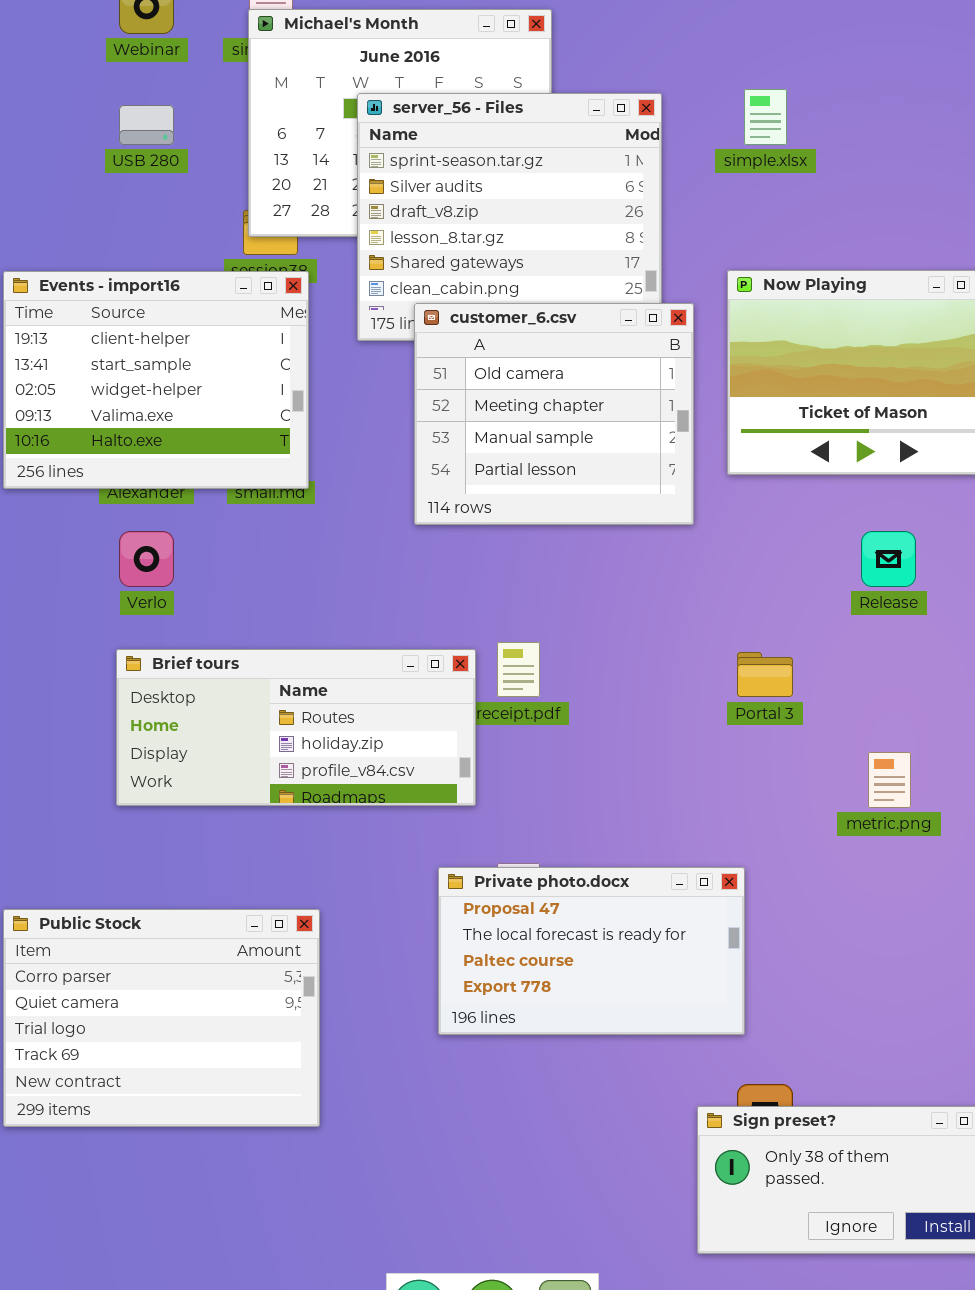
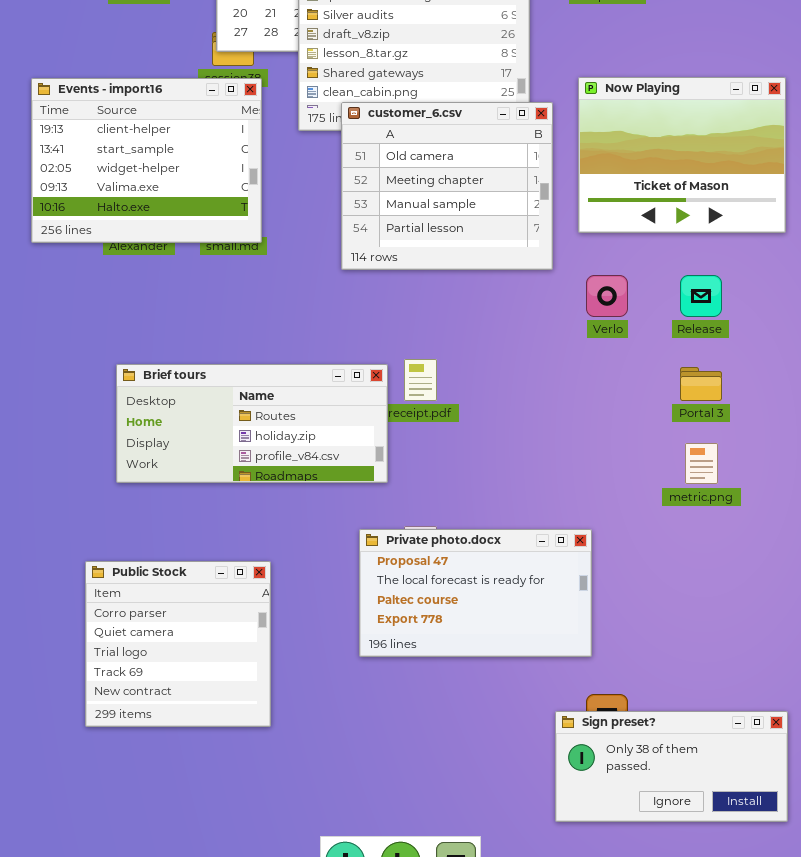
Verlo: [119,531,174,587] -> [586,275,628,317], moved
Portal 3: [737,652,793,697] -> [680,367,722,401], moved
Public Stock: [3,909,320,1127] -> [85,561,271,727], resized

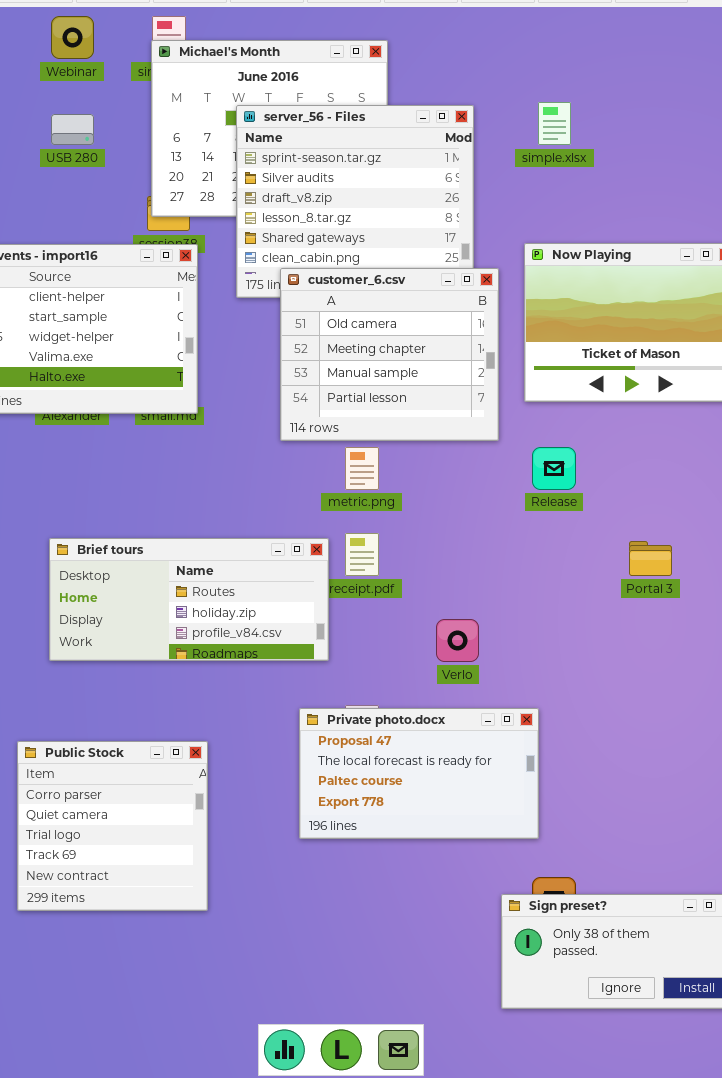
Verlo: [586,275,628,317] -> [436,619,479,662], moved
Release: [680,275,722,317] -> [532,447,576,490], moved
metric.png: [685,443,718,484] -> [345,447,379,490], moved

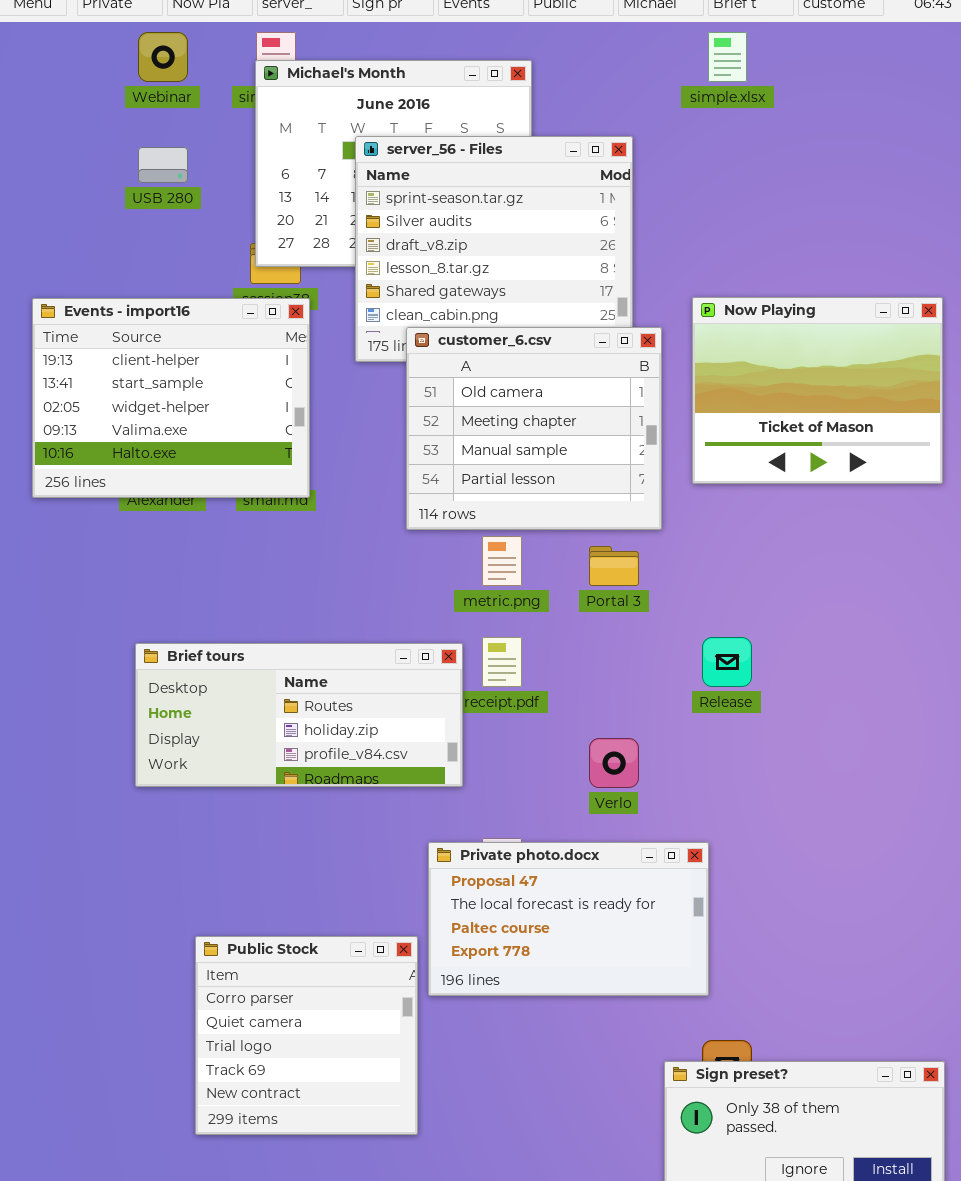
simple.xlsx: [538,102,571,145] -> [708,32,747,82], moved
Release: [532,447,576,490] -> [702,637,752,687], moved
Portal 3: [629,541,672,576] -> [589,546,639,586], moved
Public Stock: [17,741,208,911] -> [195,936,418,1135], moved

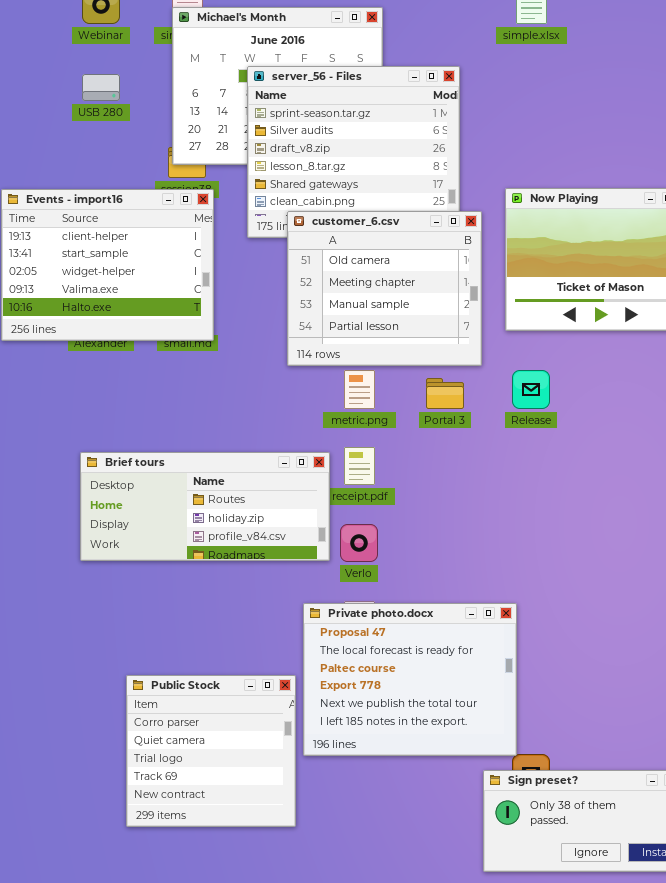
Release: [702,637,752,687] -> [512,370,550,409], moved
Verlo: [589,738,639,788] -> [340,524,378,562], moved
Private photo.docx: [428,842,709,996] -> [303,603,517,756], resized

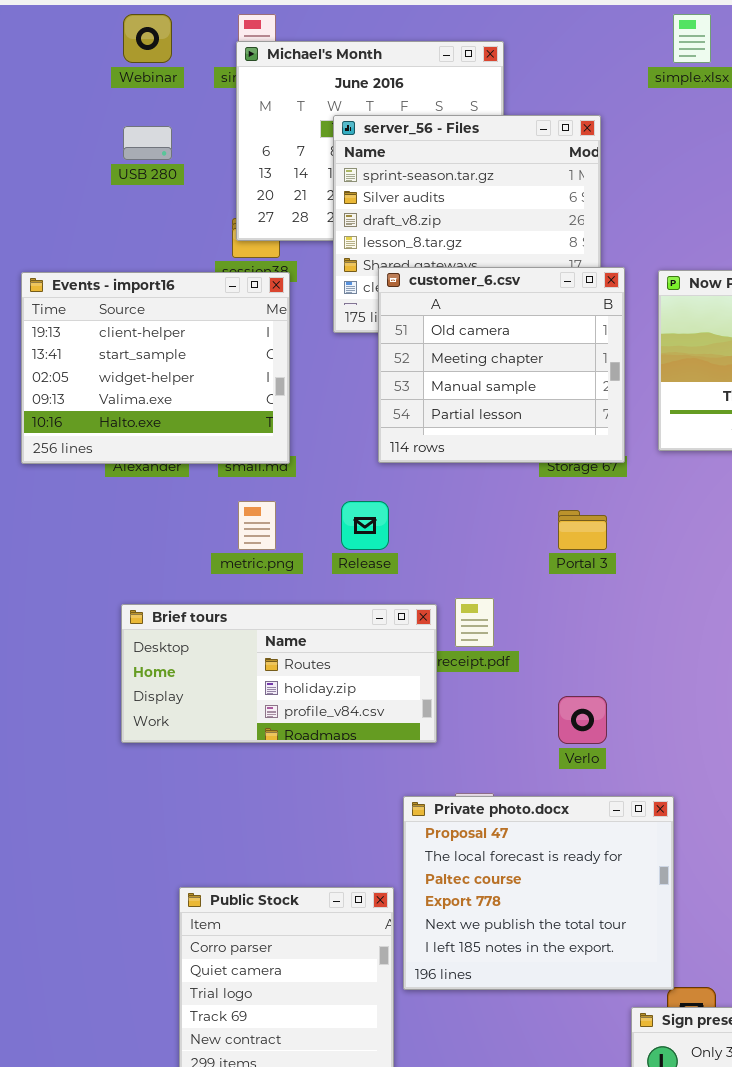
customer_6.csv: [287,211,482,366] -> [378,267,625,463], moved
metric.png: [344,370,375,409] -> [238,501,276,550], moved
Release: [512,370,550,409] -> [341,501,389,550], moved
Verlo: [340,524,378,562] -> [558,696,607,744], moved

